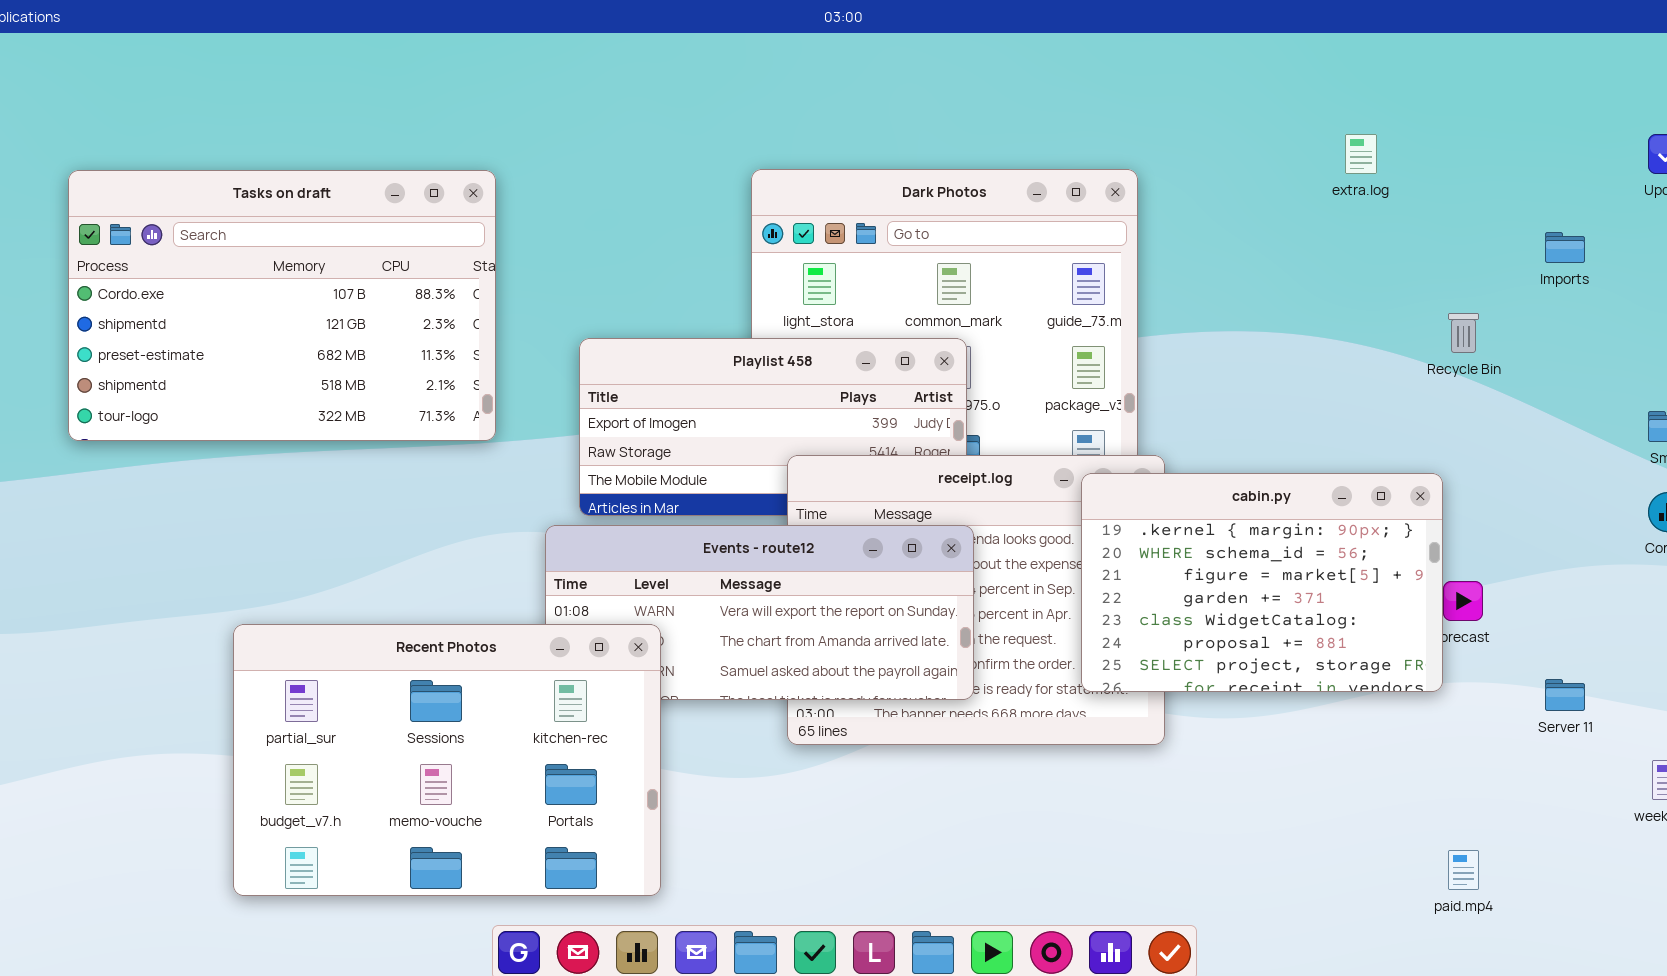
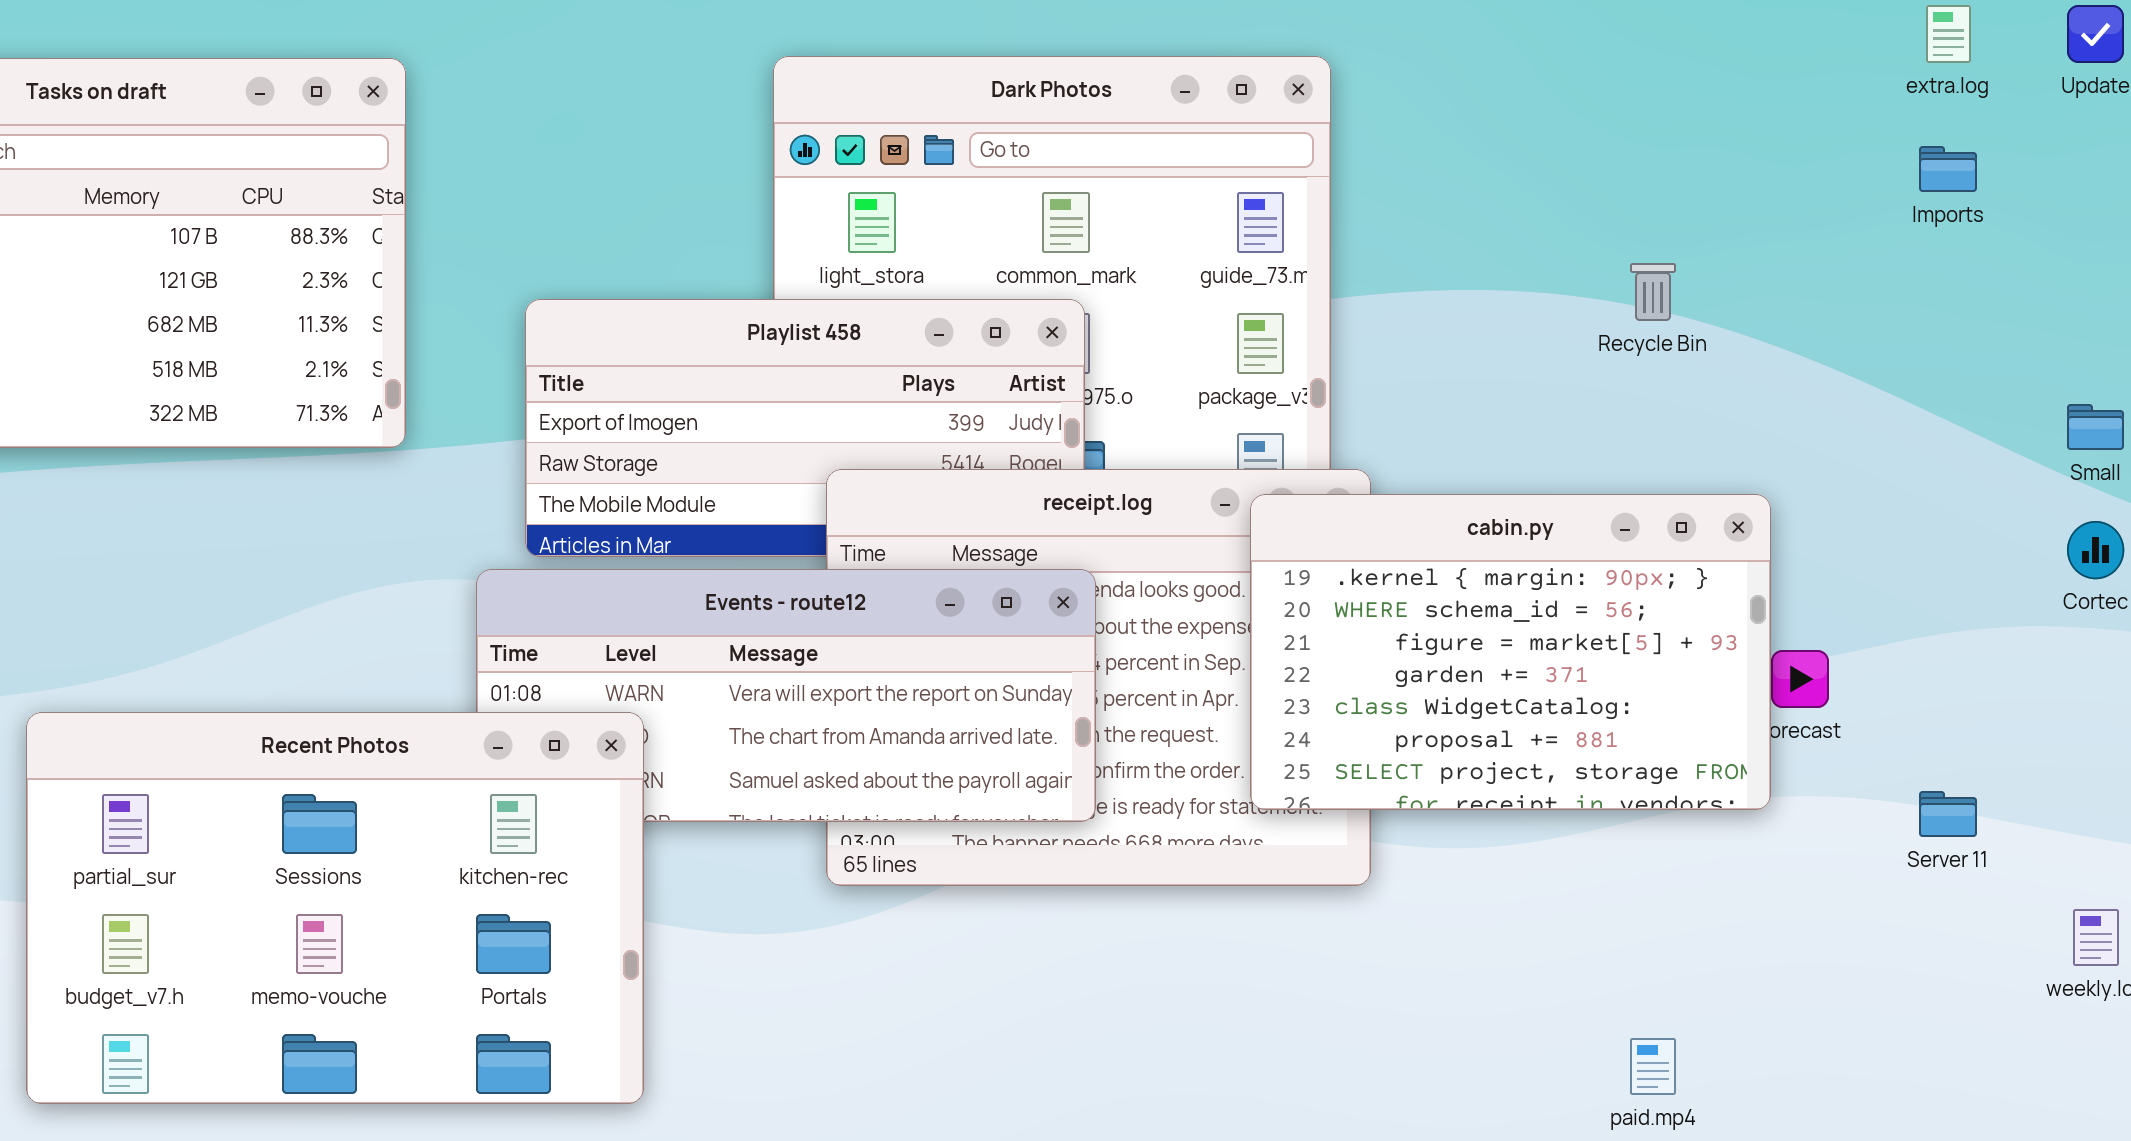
extra.log: [1345,134,1377,174] -> [1926,5,1971,63], moved
Recycle Bin: [1448,313,1479,353] -> [1630,263,1676,321], moved
paid.mp4: [1448,850,1479,890] -> [1630,1038,1676,1095], moved

